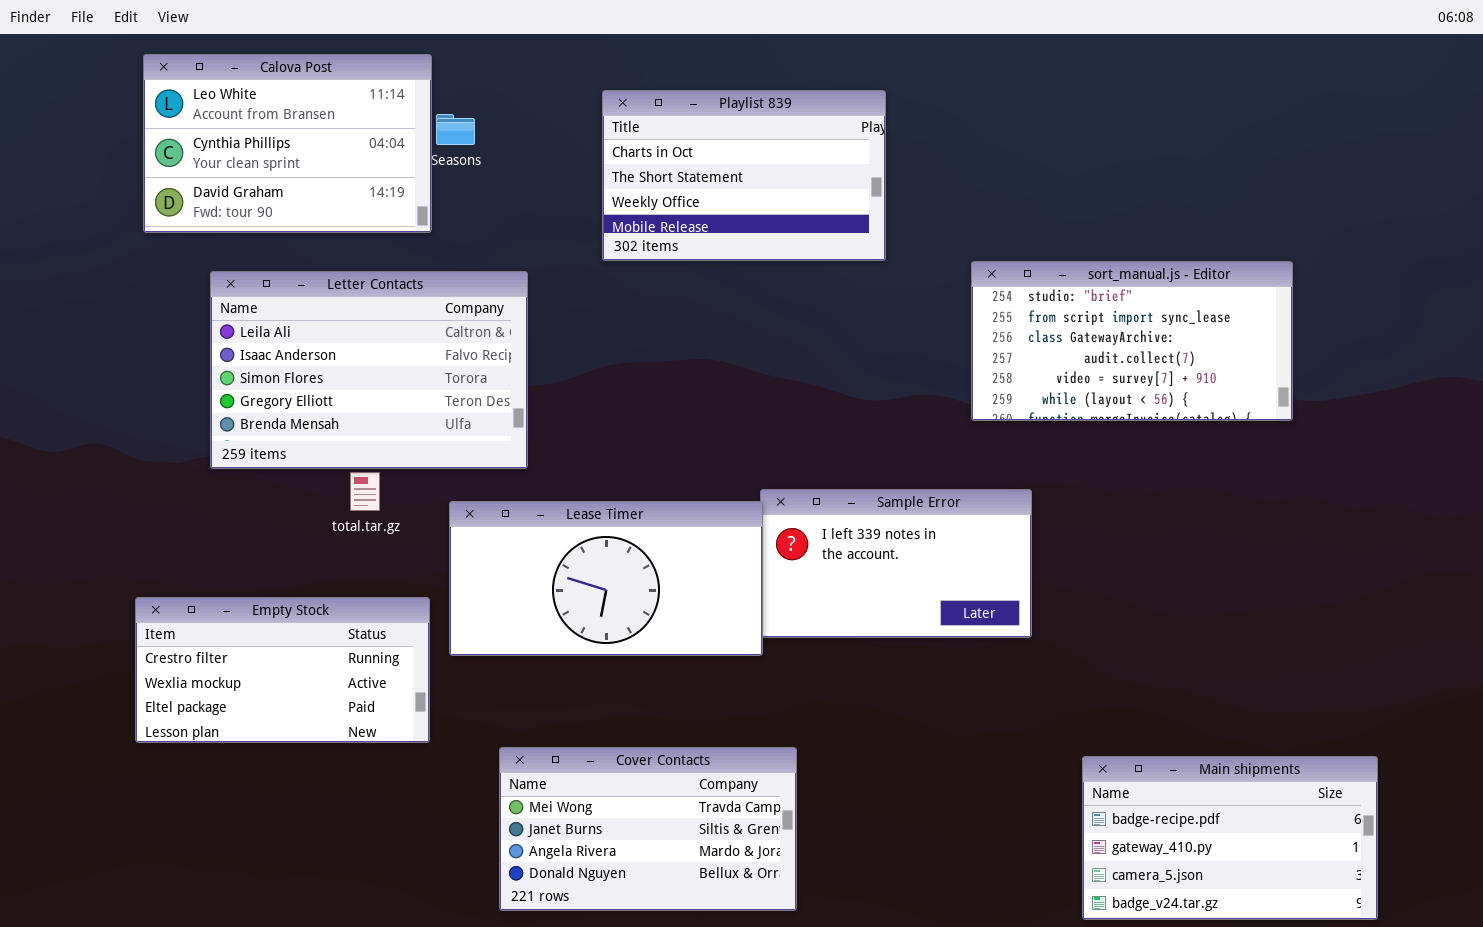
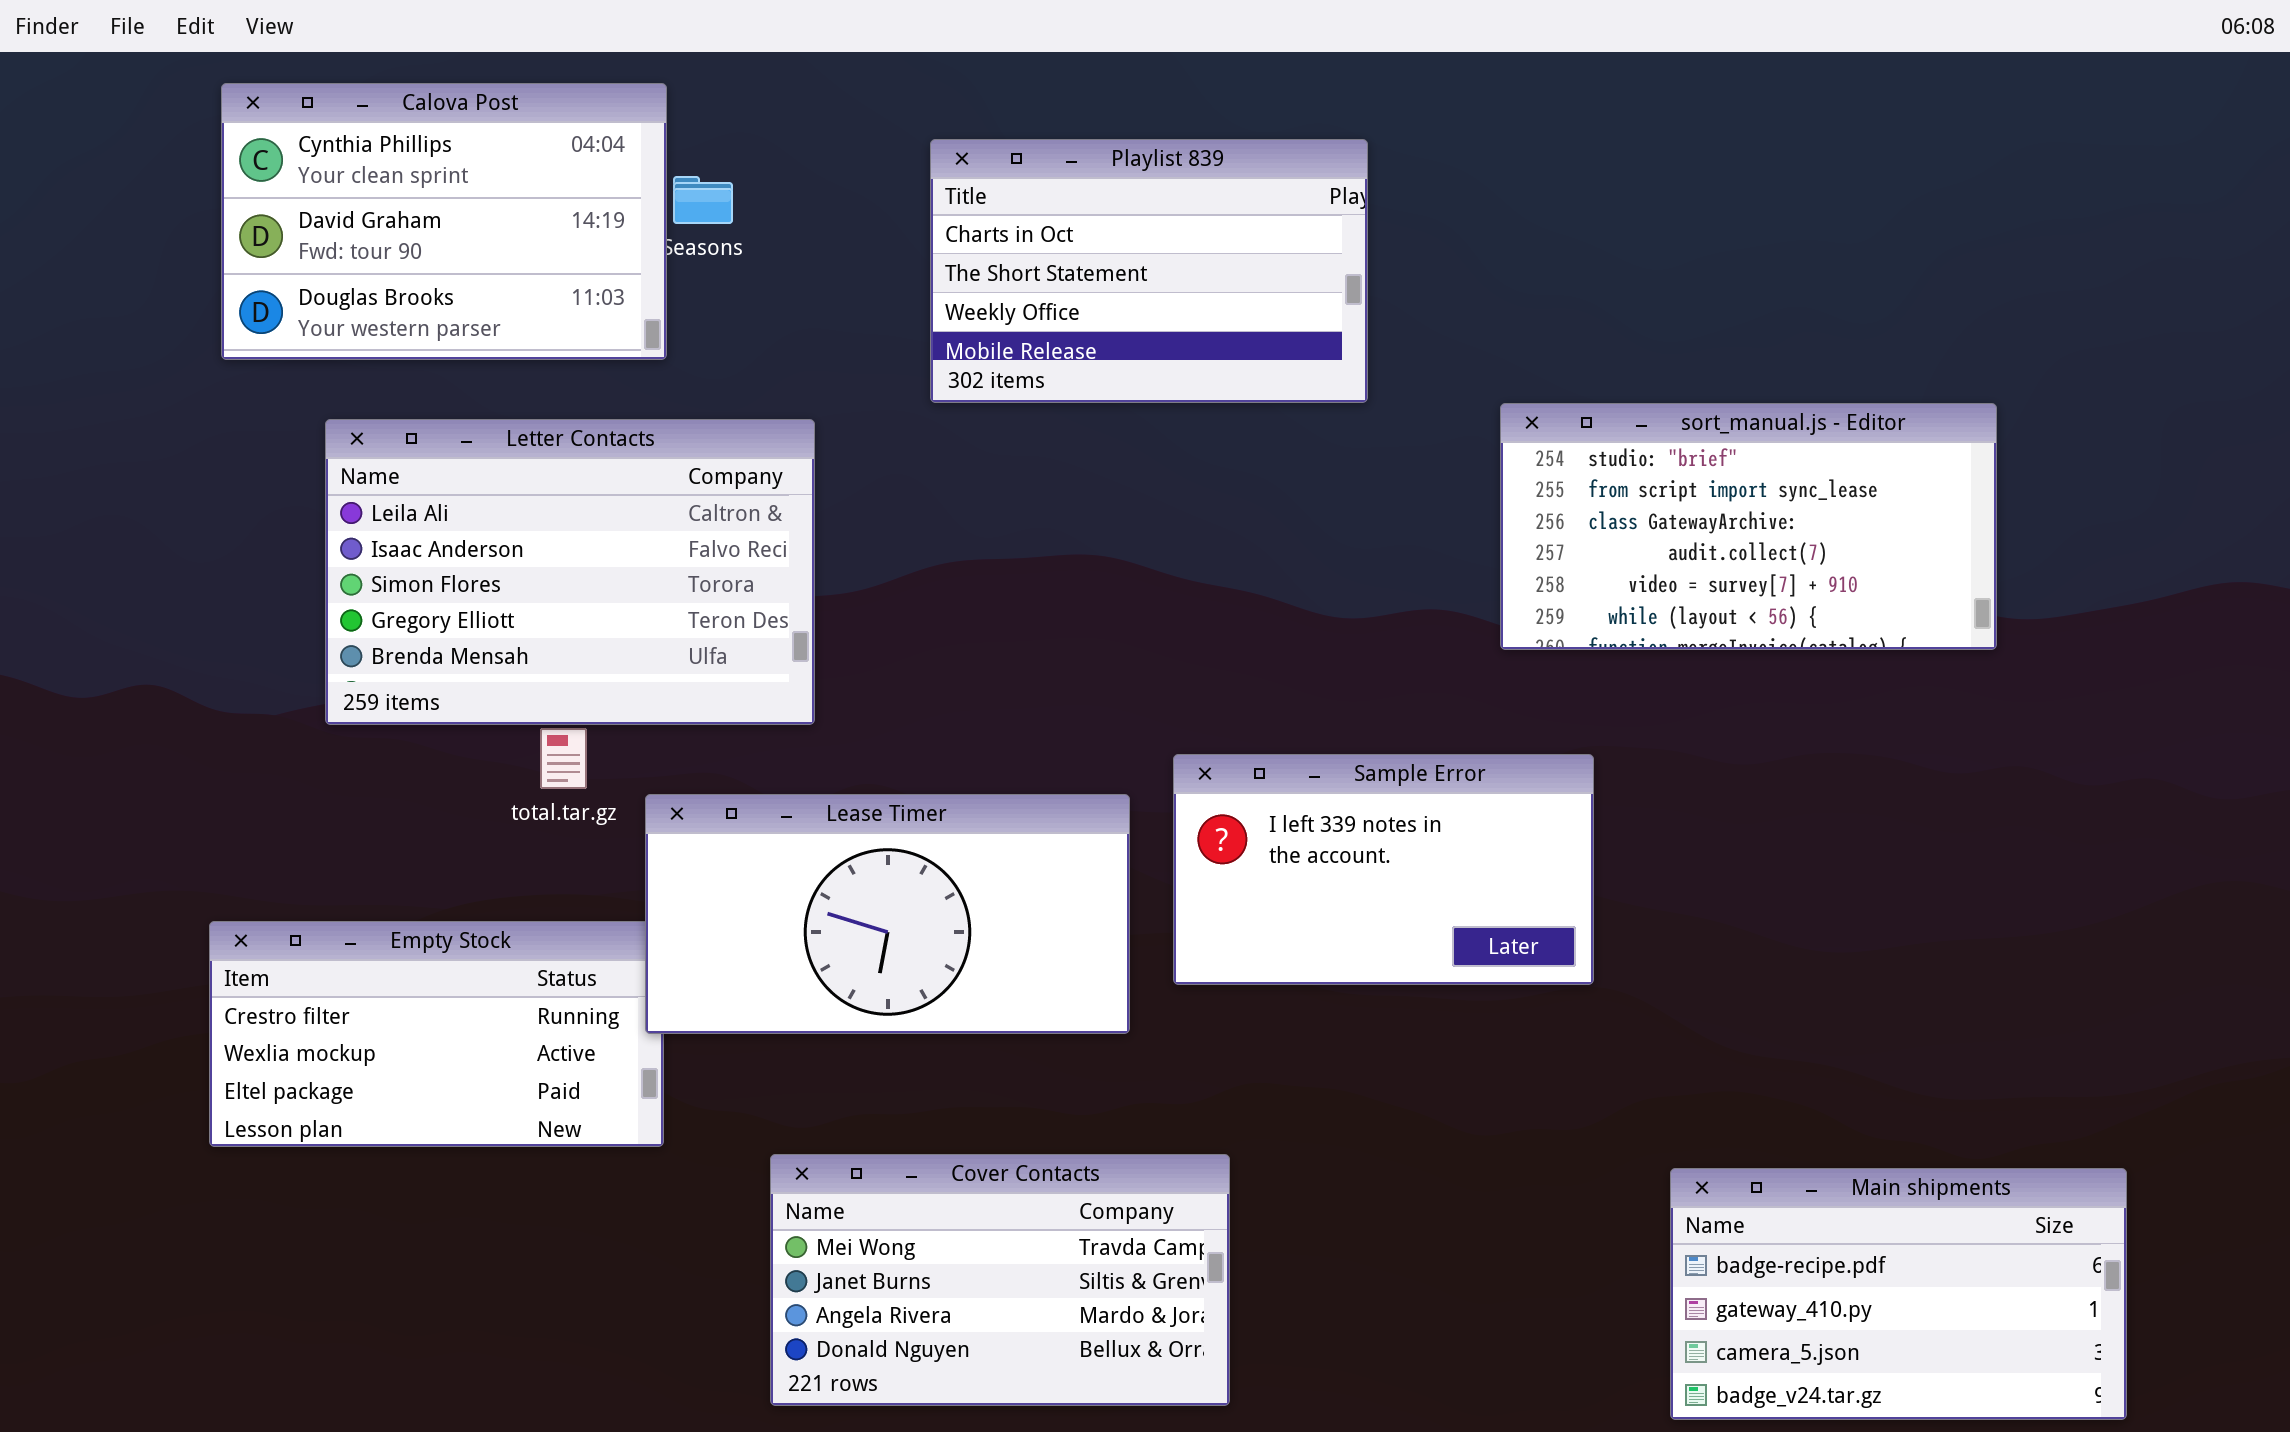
Calova Post: [143,54,432,233] -> [221,83,667,360], scrolled down 1 row
Lease Timer: [449,501,763,656] -> [645,794,1130,1034], moved

